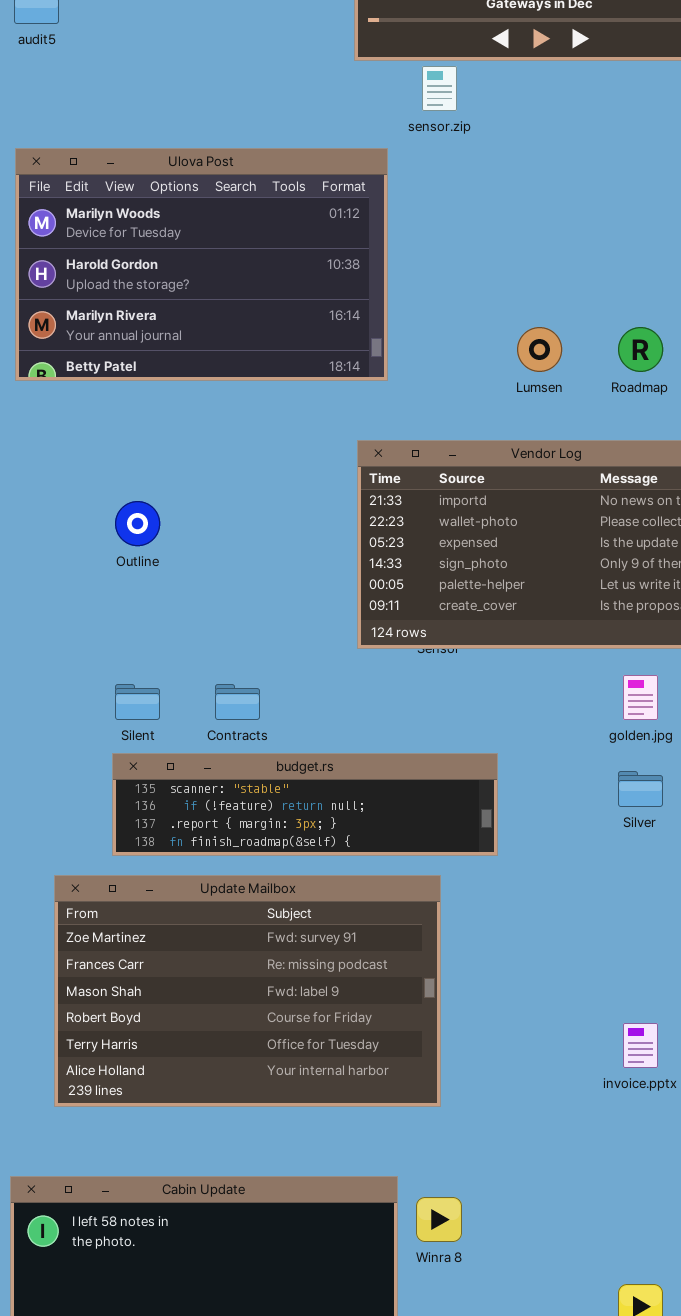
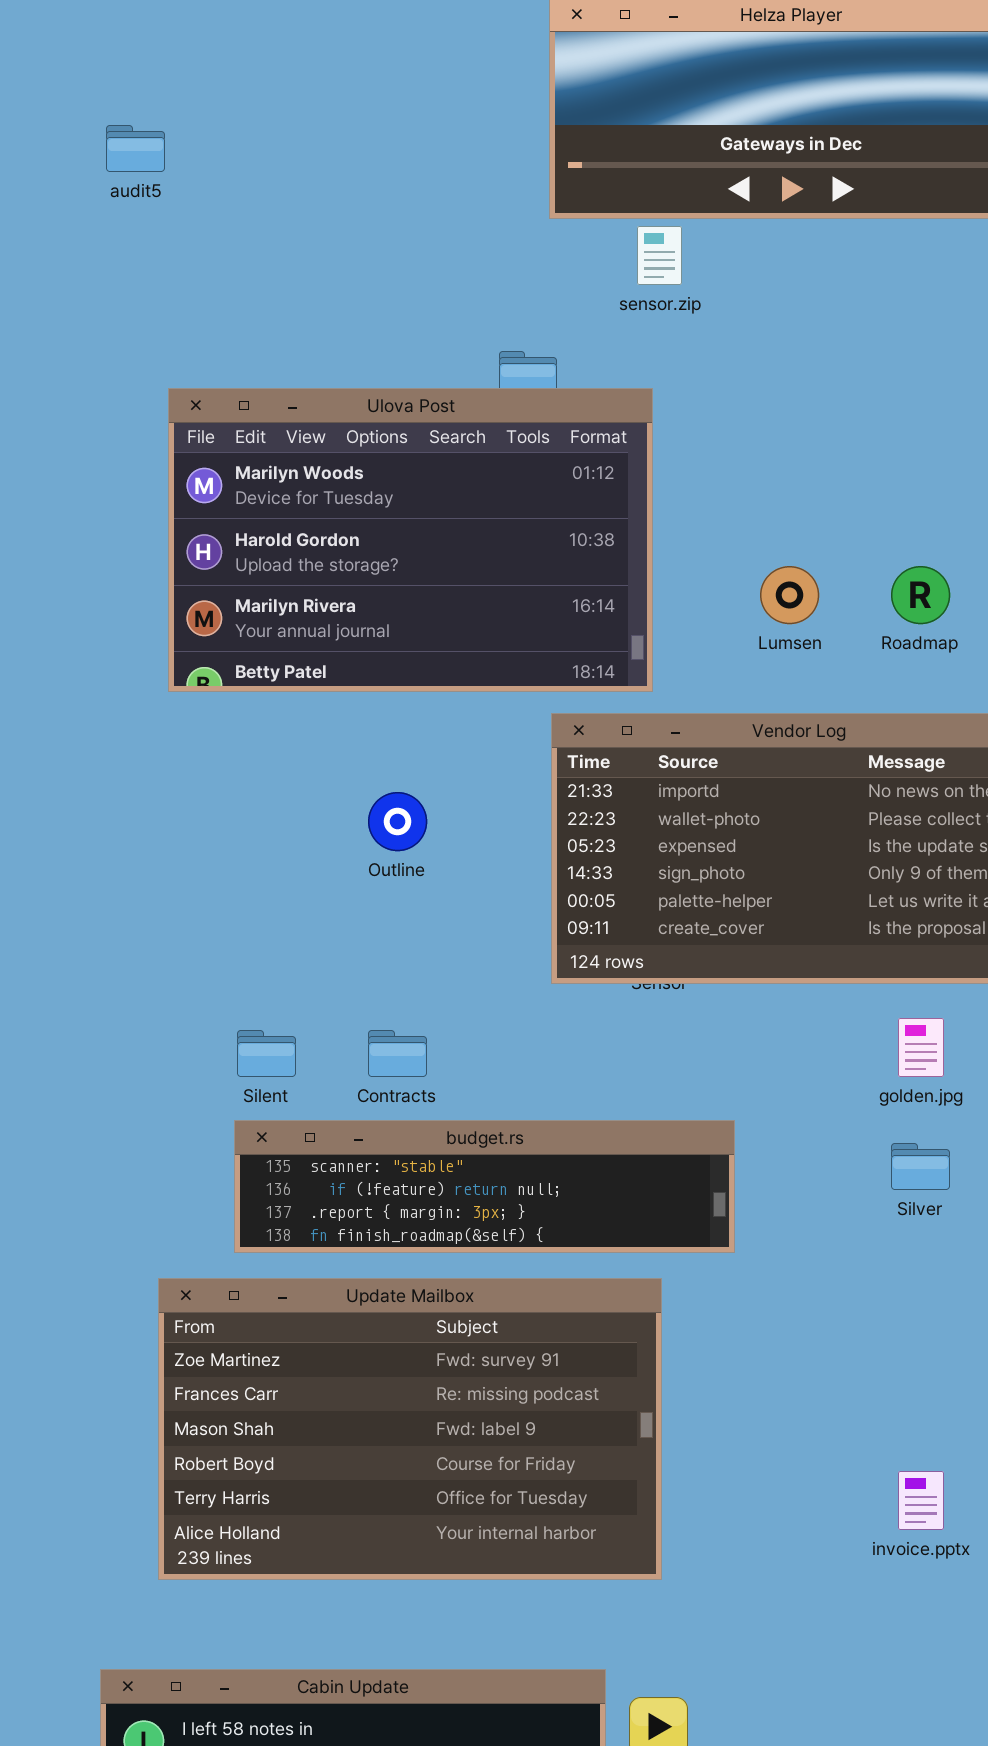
Ulova Post: [15,148,388,381] -> [168,388,653,692], moved
Outline: [115,501,160,546] -> [368,792,427,851], moved

